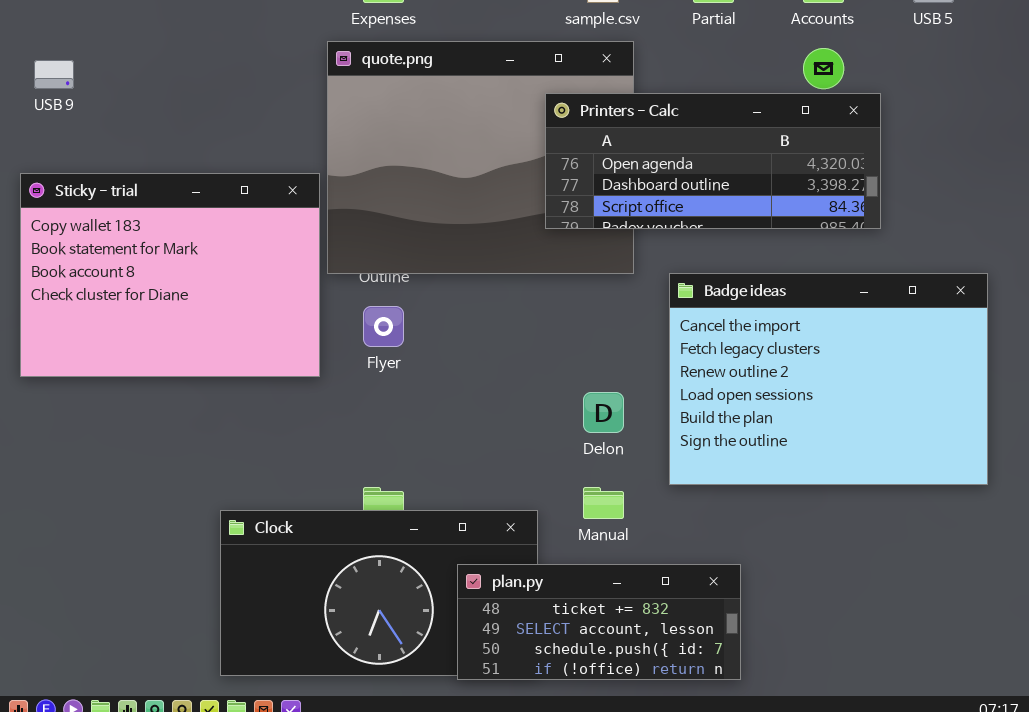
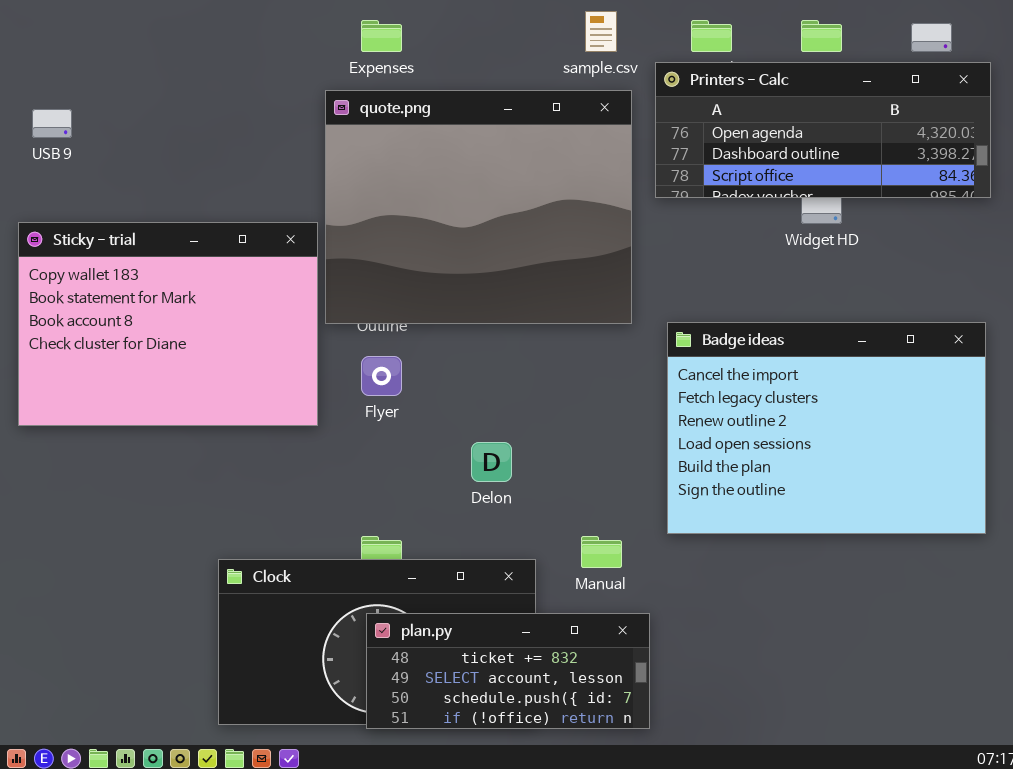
Printers - Calc: [545,93,881,229] -> [655,62,991,198], moved
Delon: [583,392,624,433] -> [471,442,512,482], moved
plan.py: [457,564,741,680] -> [366,613,650,729], moved

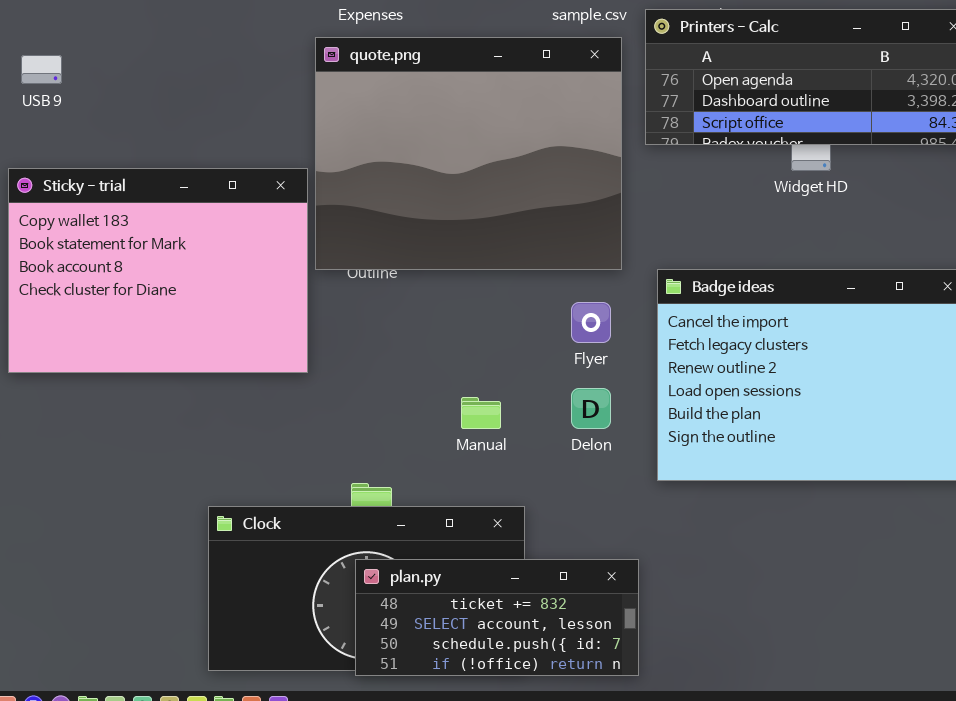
Flyer: [361,356,402,396] -> [571,302,611,343], moved
Delon: [471,442,512,482] -> [571,388,611,429], moved
Manual: [581,536,622,568] -> [461,397,501,429], moved

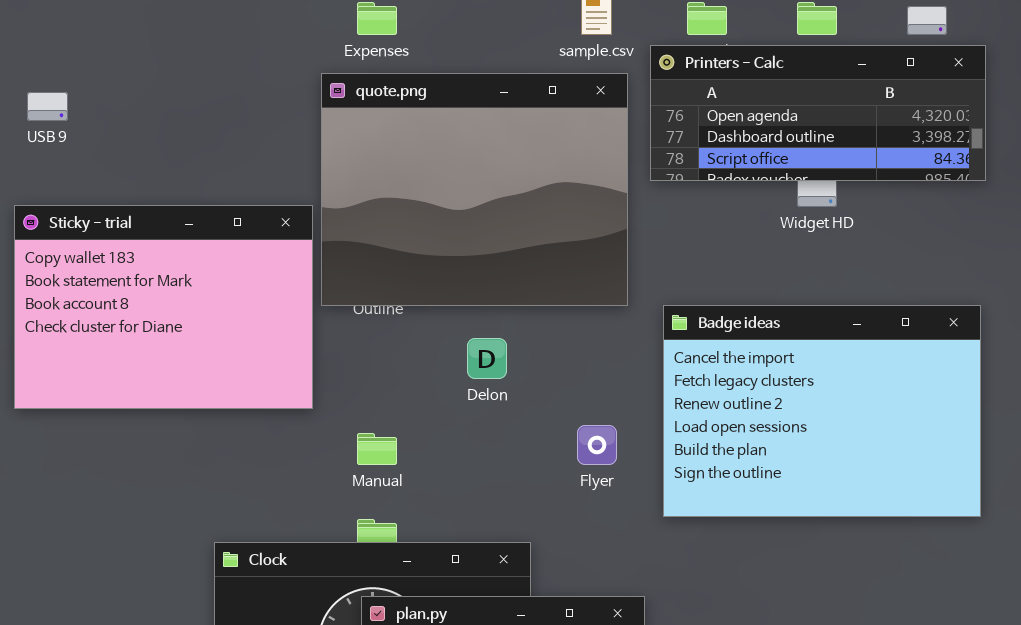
Flyer: [571,302,611,343] -> [577,425,617,465], moved
Delon: [571,388,611,429] -> [467,338,507,379], moved
Manual: [461,397,501,429] -> [357,433,397,465], moved

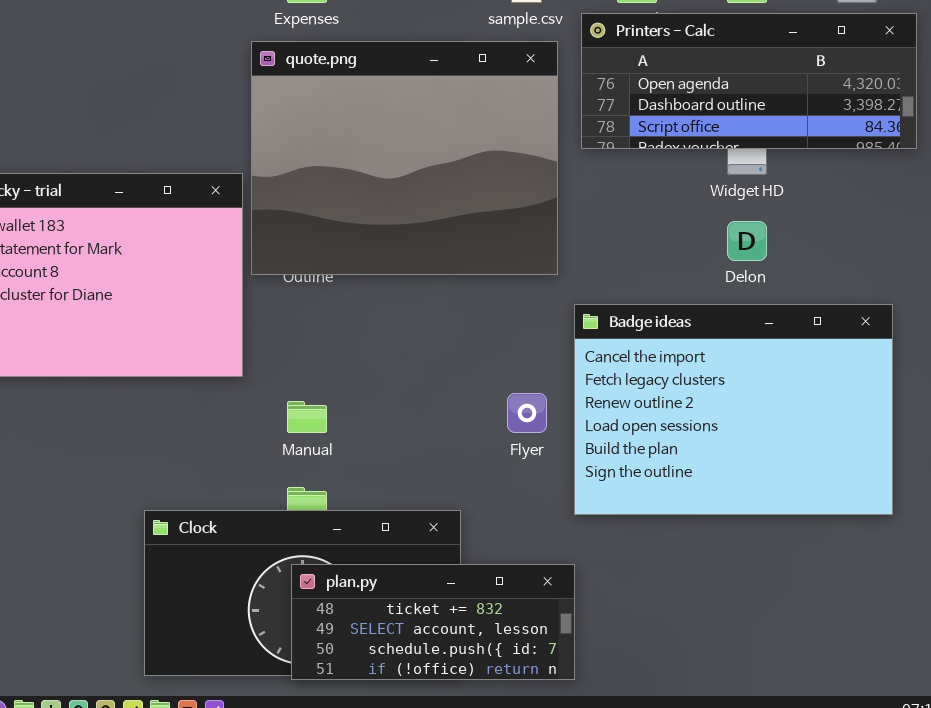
Badge ideas: [663,305,981,517] -> [574,304,893,515], moved
Delon: [467,338,507,379] -> [727,221,767,261], moved

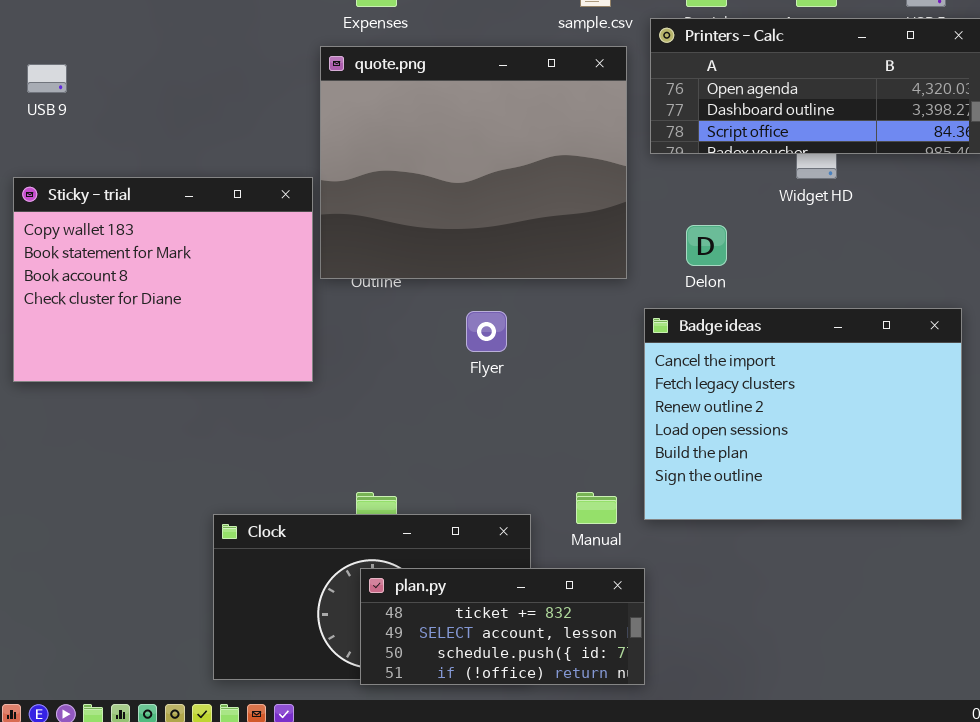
Delon: [727,221,767,261] -> [686,225,727,266], moved
Flyer: [507,393,547,433] -> [466,311,507,352], moved
Manual: [287,401,327,433] -> [576,492,617,524], moved

